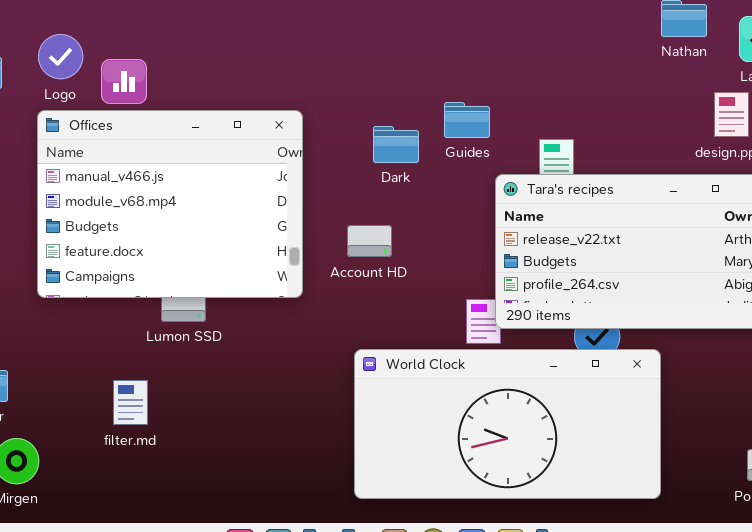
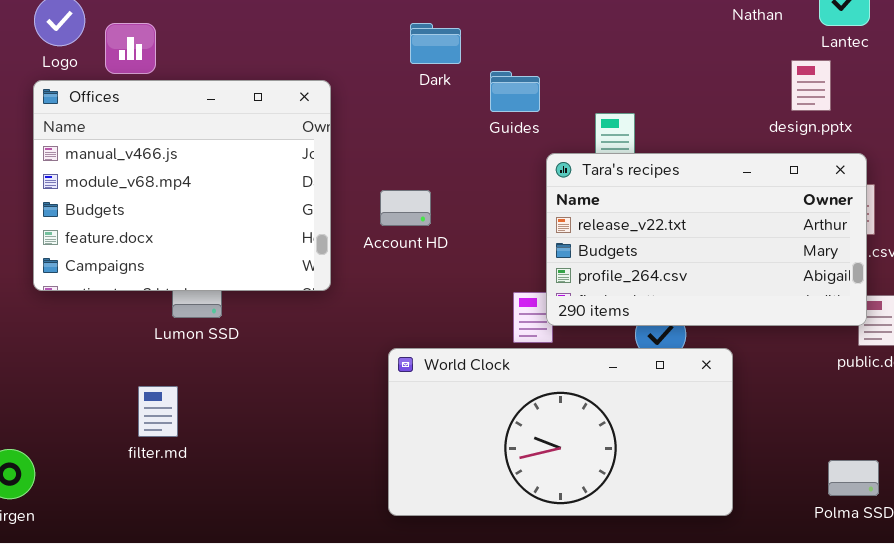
Dark: [373,126,419,163] -> [410,23,461,64], moved
Account HD: [347,225,392,257] -> [380,190,431,226], moved
filter.md: [113,380,148,425] -> [138,386,178,437], moved

